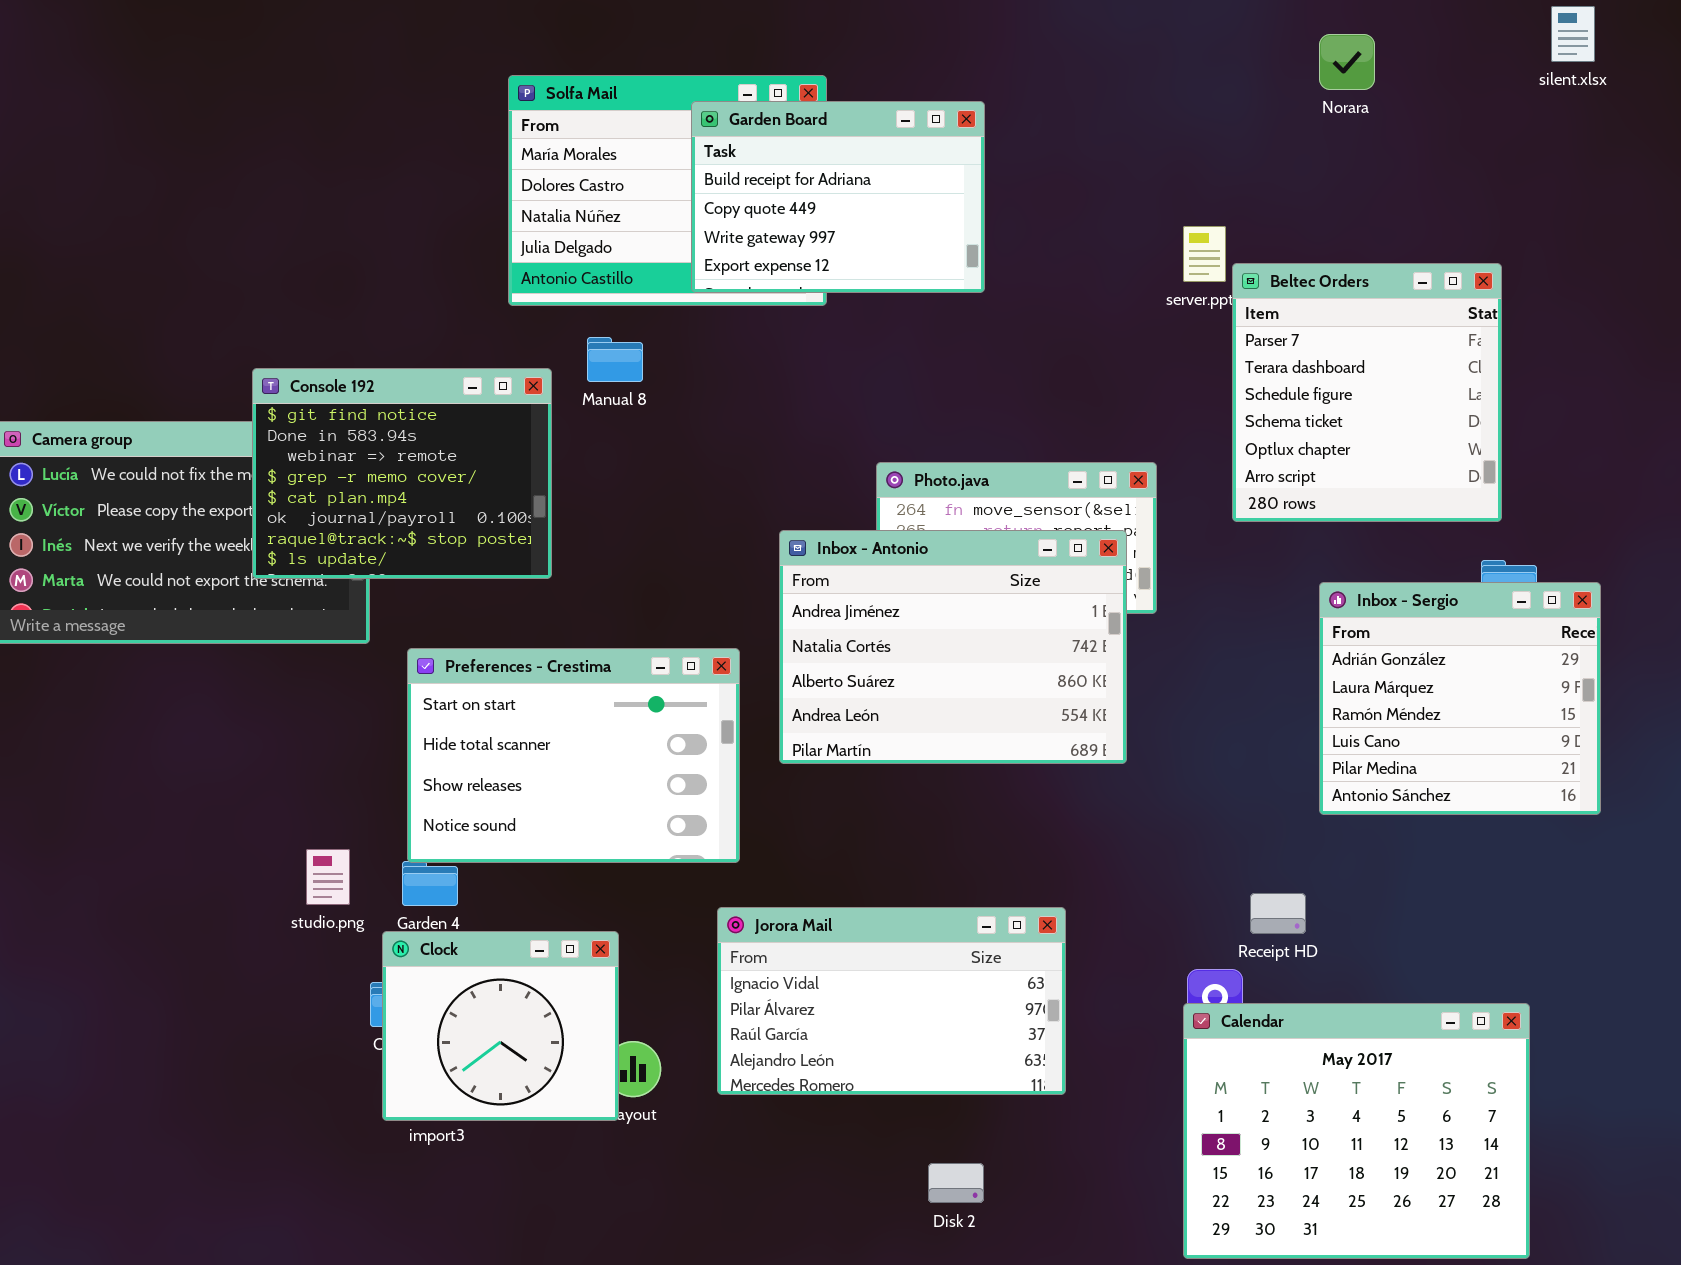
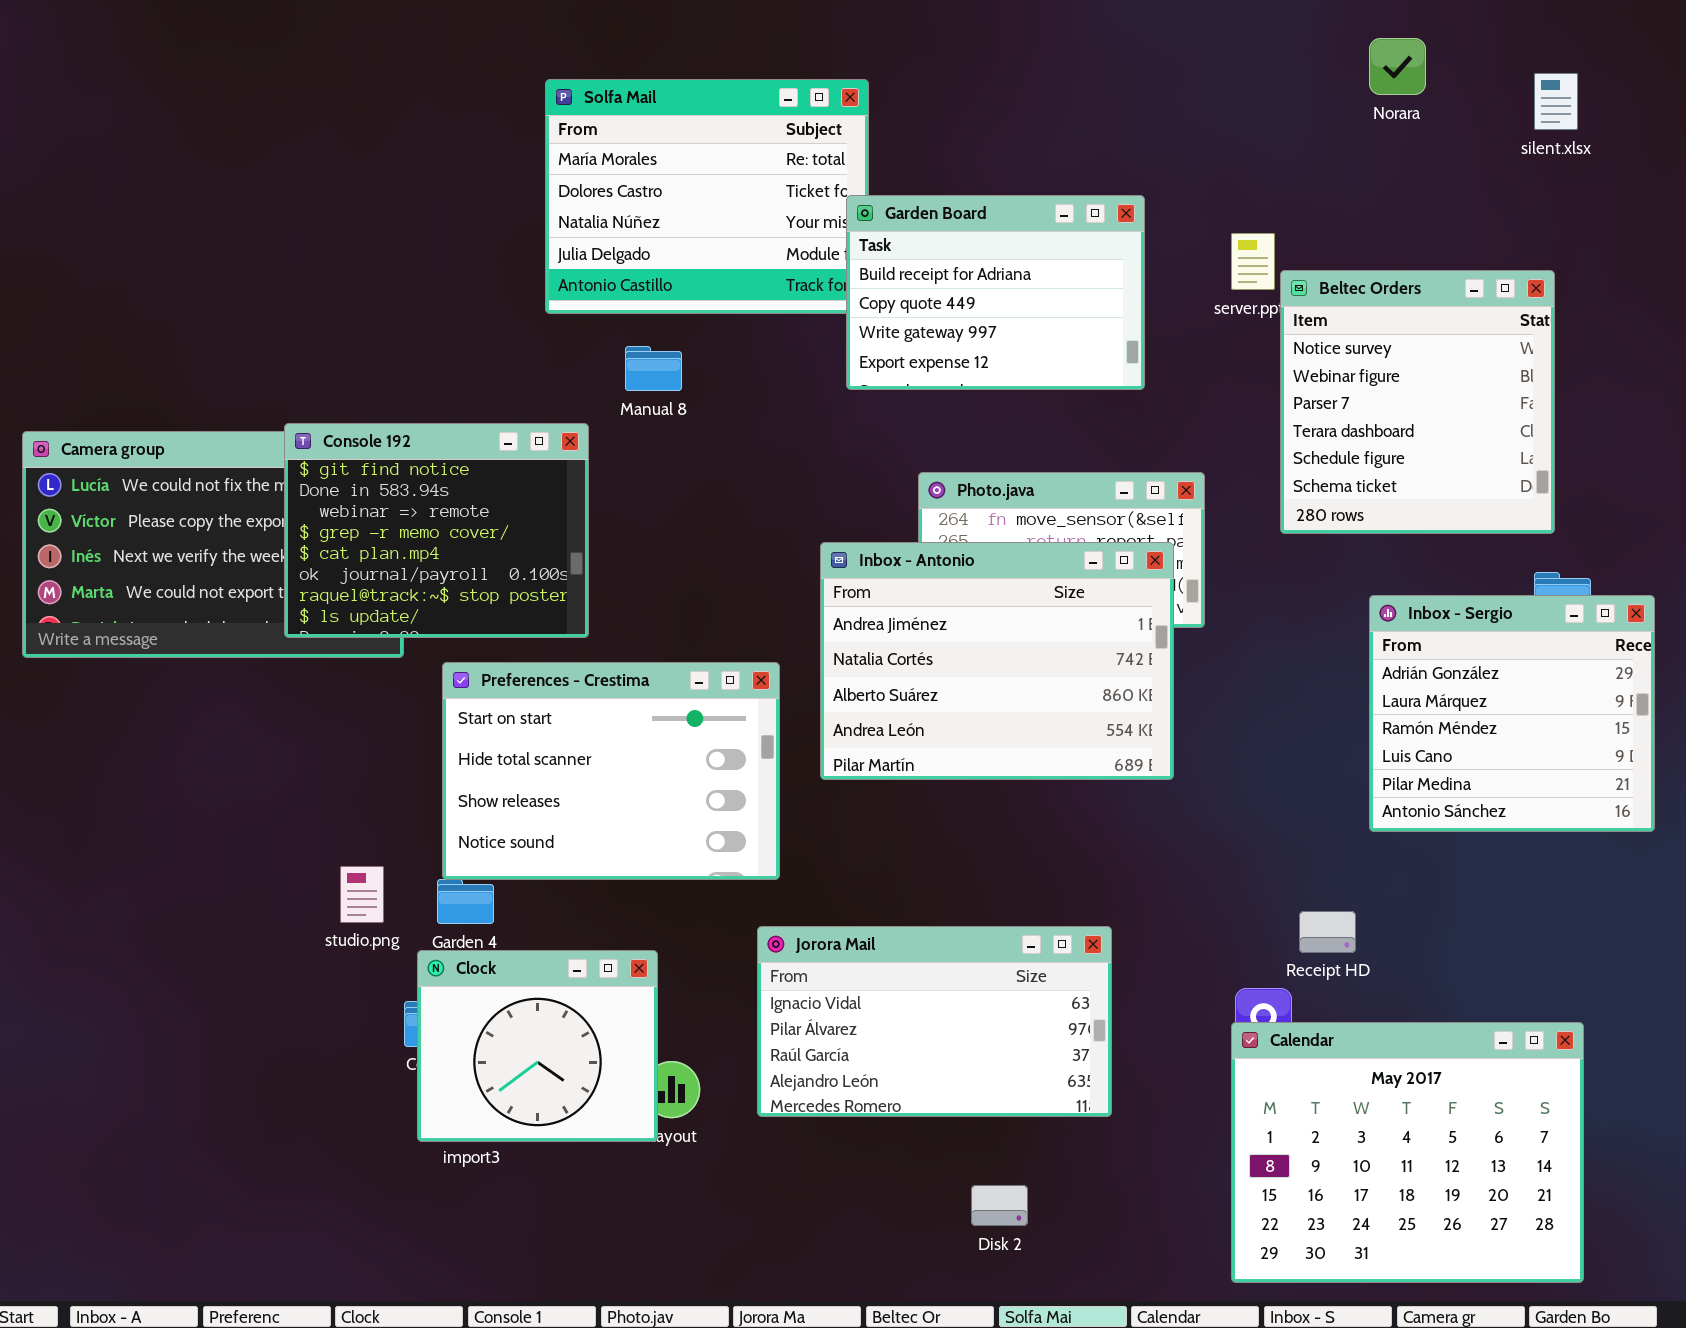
silent.xlsx: [1551,6,1595,62] -> [1534,73,1578,130], moved
Garden Board: [691,101,985,293] -> [846,195,1145,390], moved
Beltec Orders: [1232,263,1502,522] -> [1280,270,1555,534], scrolled up 2 rows
Console 192: [252,368,552,579] -> [284,423,589,638], moved

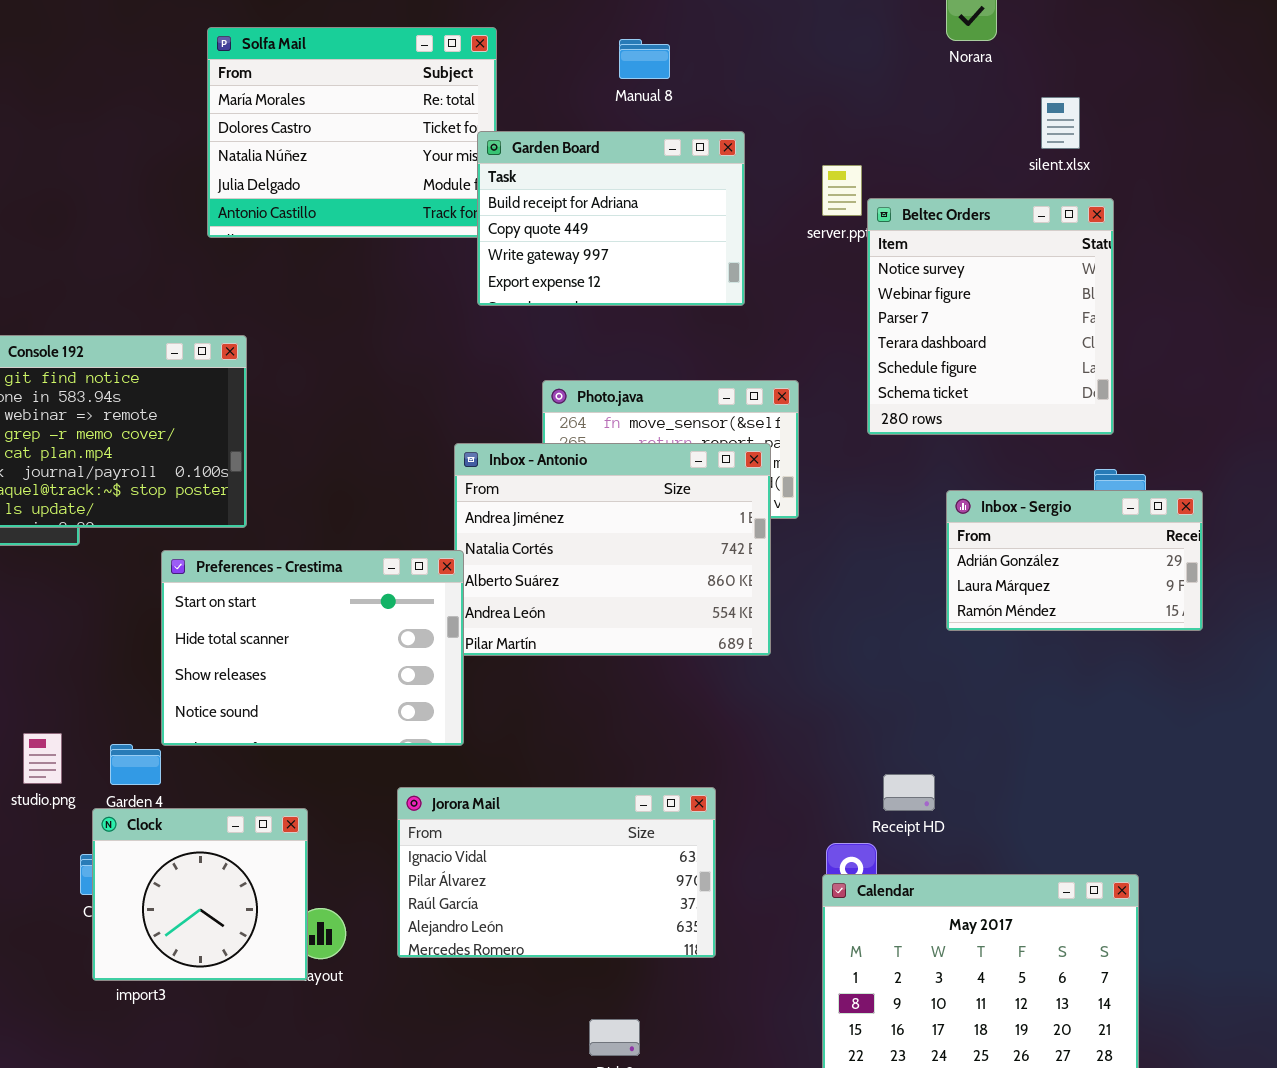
silent.xlsx: [1534,73,1578,130] -> [1041,97,1080,149], moved
Manual 8: [625,346,682,391] -> [619,39,670,79], moved
Inbox - Sergio: [1369,595,1655,832] -> [946,490,1203,631], resized
Preferences - Crestima: [442,662,780,880] -> [161,550,464,746], moved

